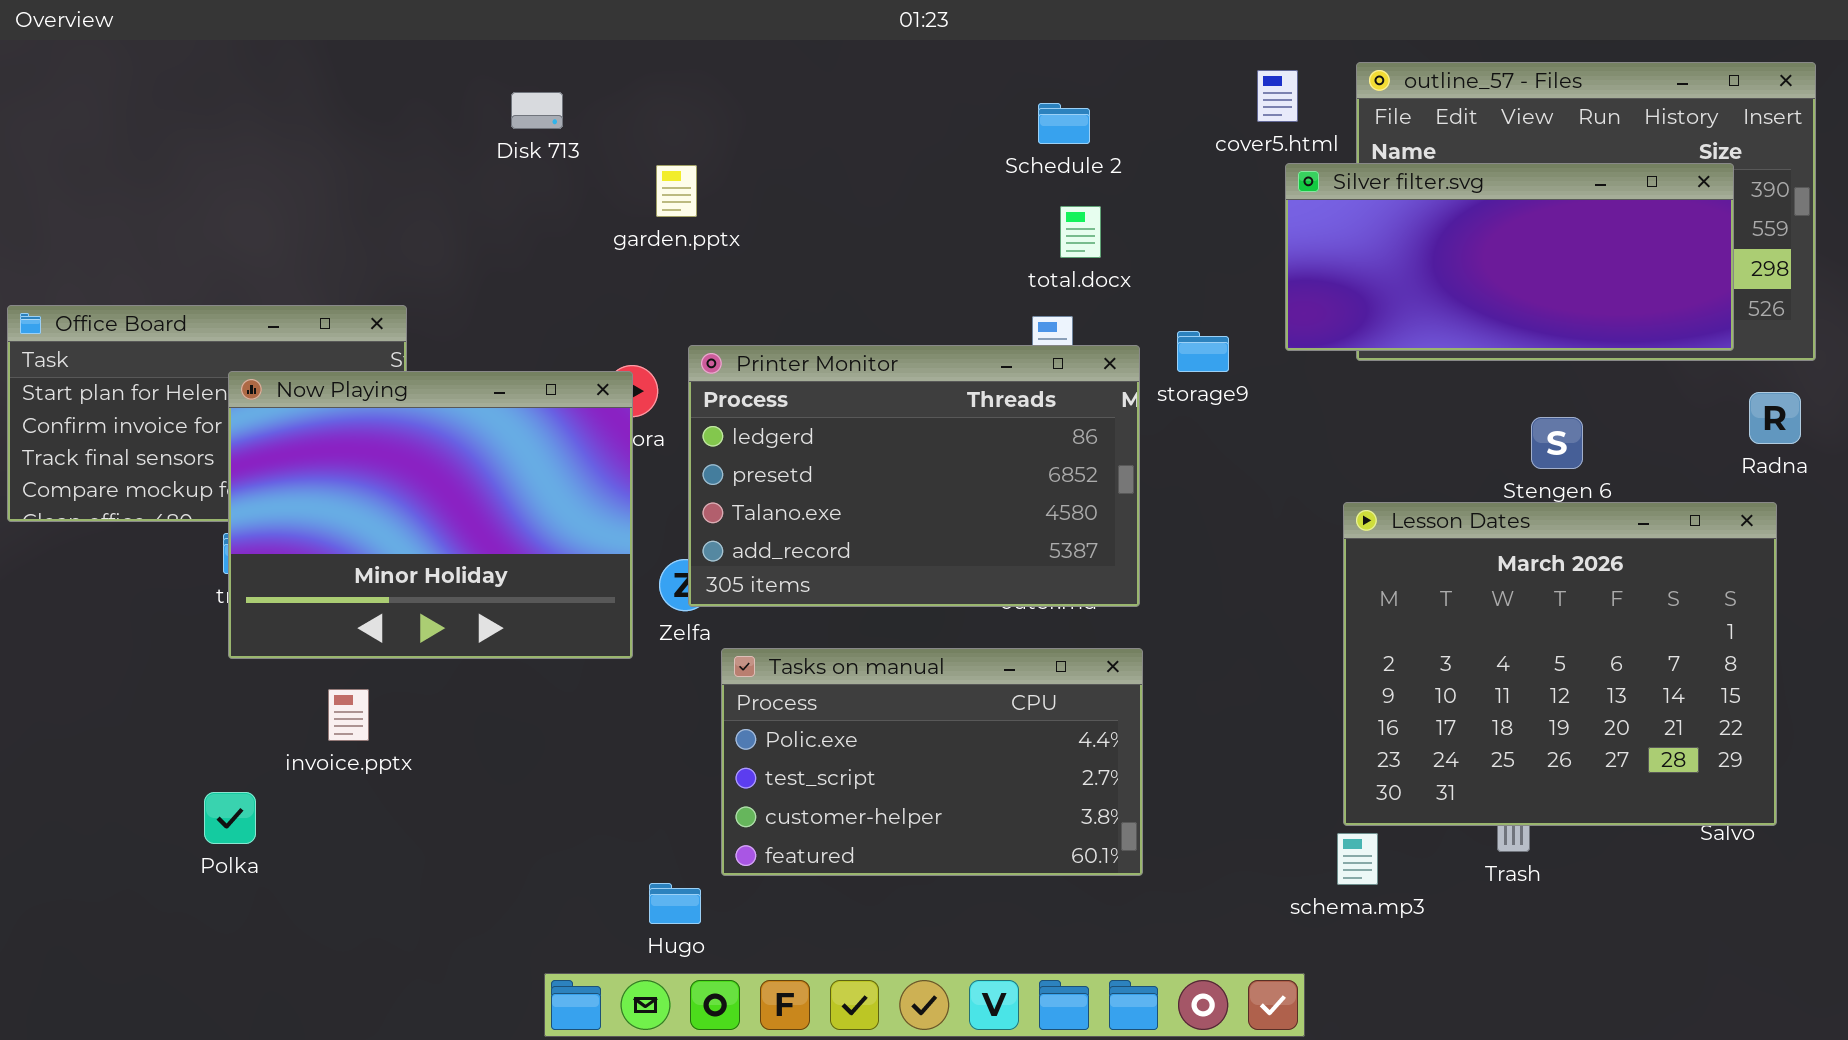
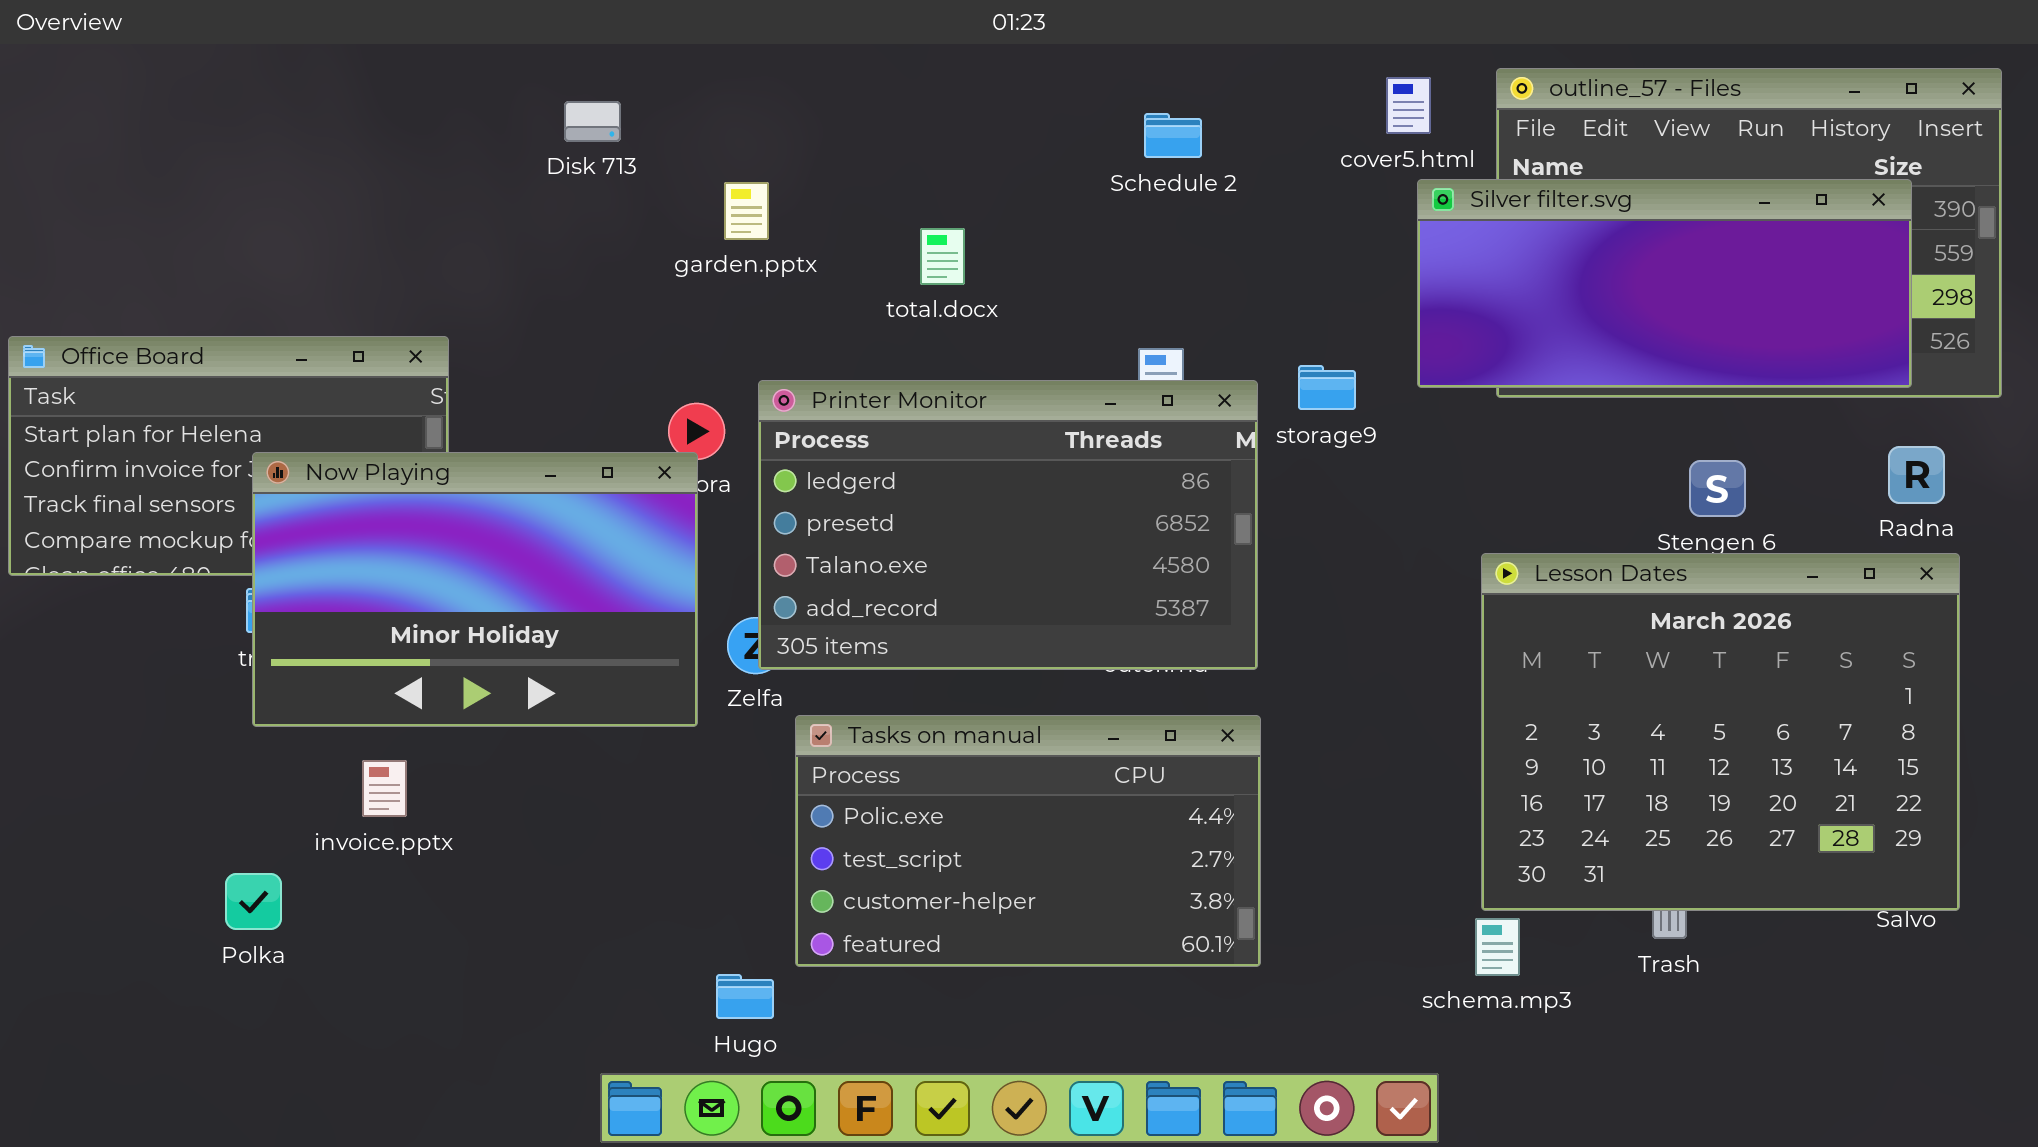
total.docx: [1060,206,1101,258] -> [920,228,965,285], moved
Now Playing: [228,371,633,659] -> [252,452,698,727], resized
Radna: [1749,392,1801,444] -> [1888,446,1945,504], moved

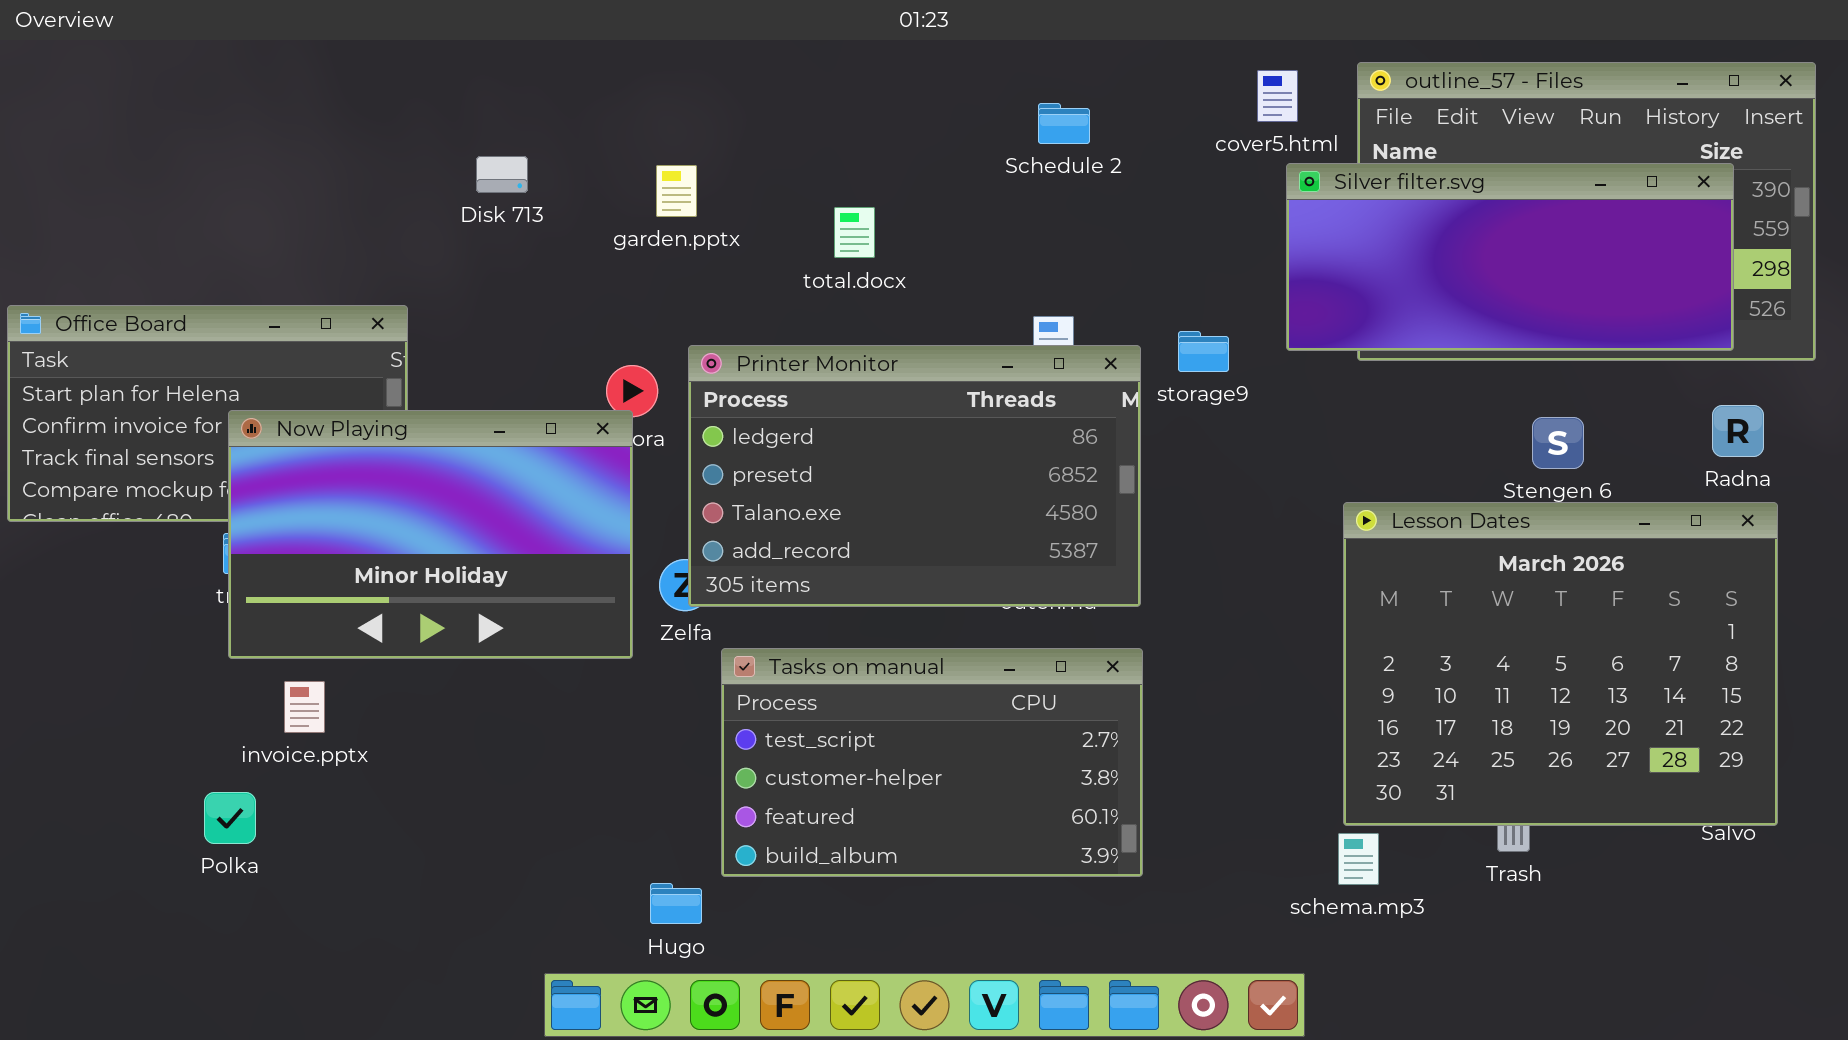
Disk 713: [564,101,621,142] -> [476,156,528,193], moved
Tasks on manual: [795,715,1261,967] -> [721,648,1143,877], scrolled down 1 row
invoice.pptx: [362,760,407,817] -> [284,681,325,733], moved

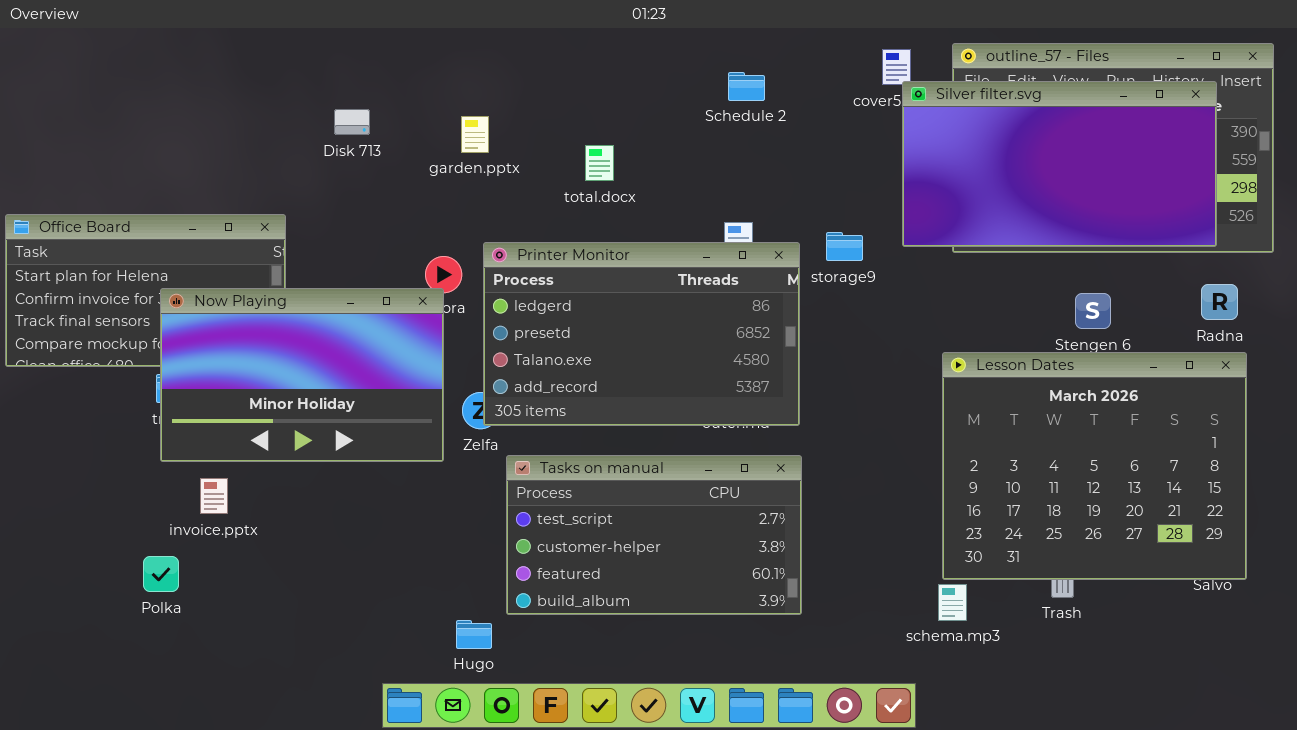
Silver filter.svg: [1286,163,1734,351] -> [902,81,1217,247], resized

